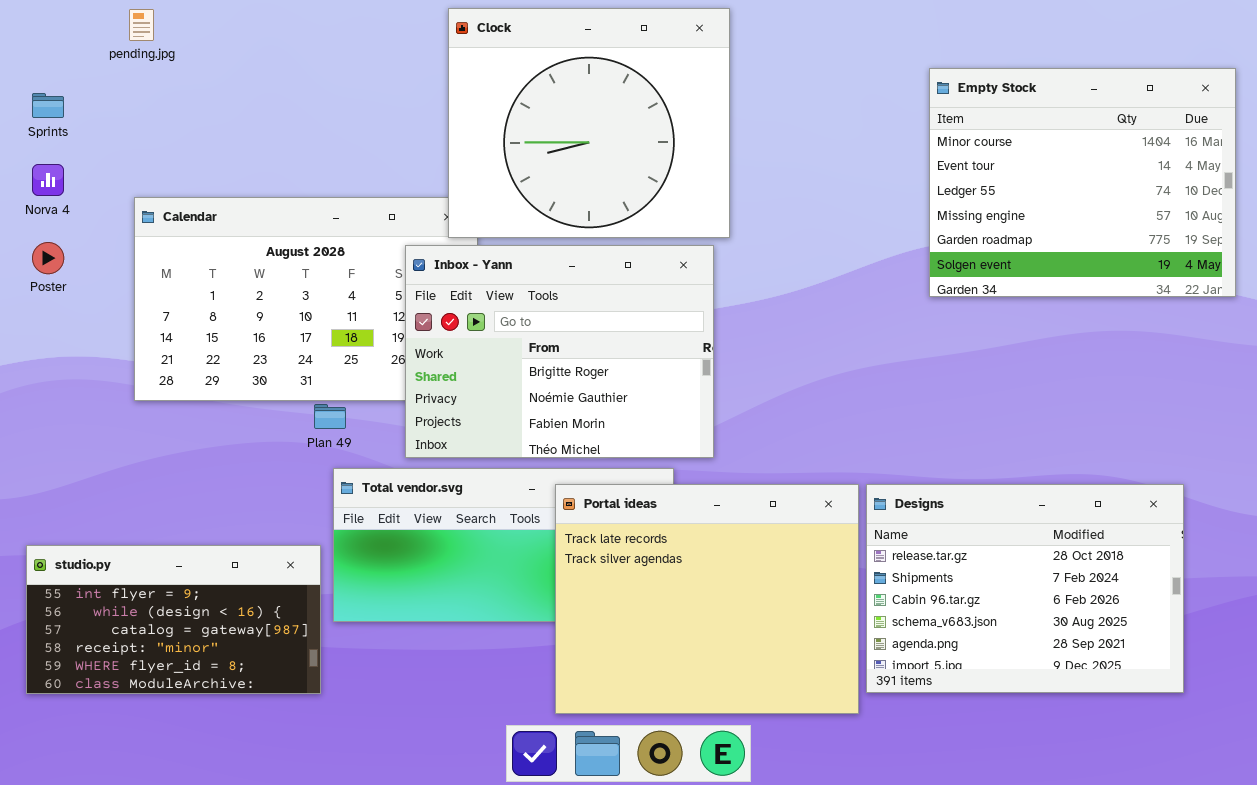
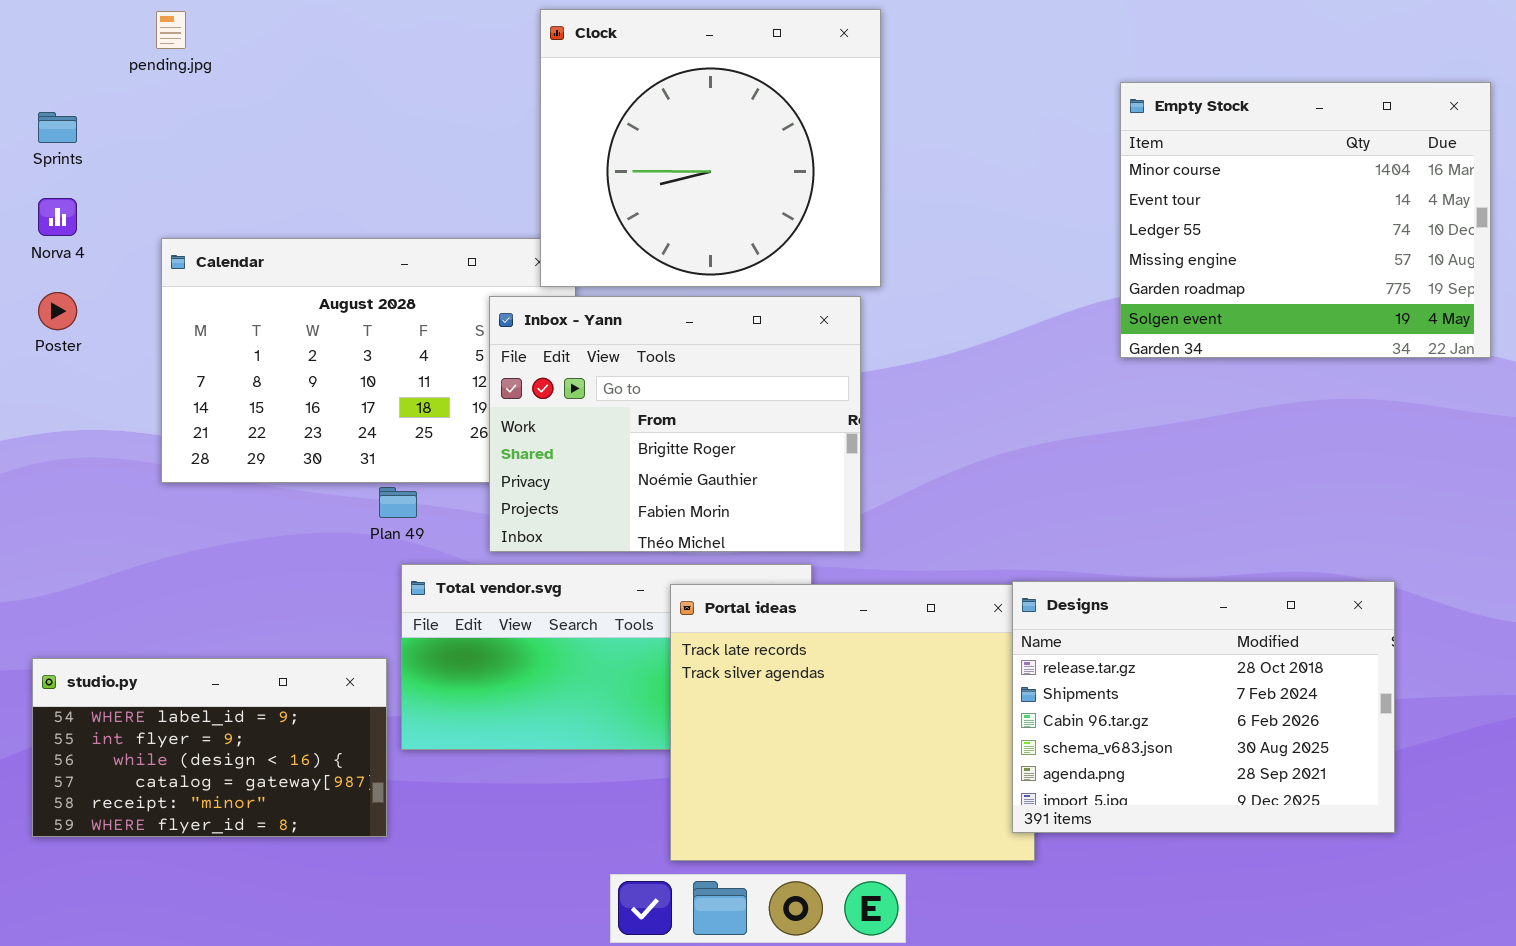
Designs: [866,484,1184,693] -> [1012,581,1395,833], moved
studio.py: [26,545,321,694] -> [32,658,387,837], scrolled up 1 row

